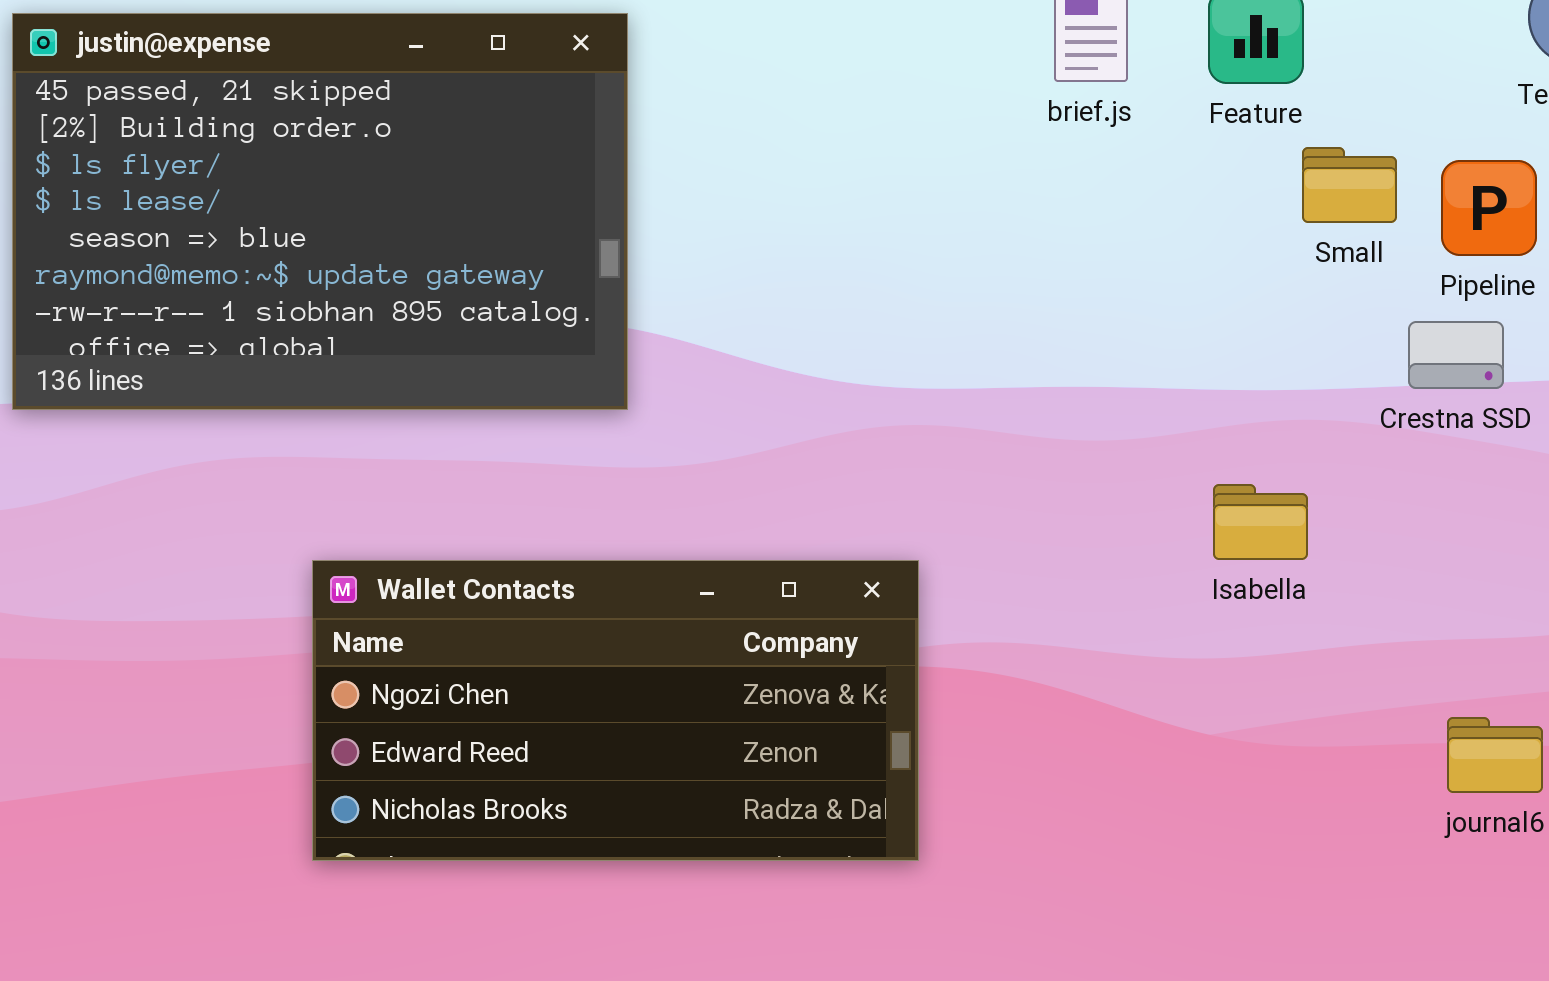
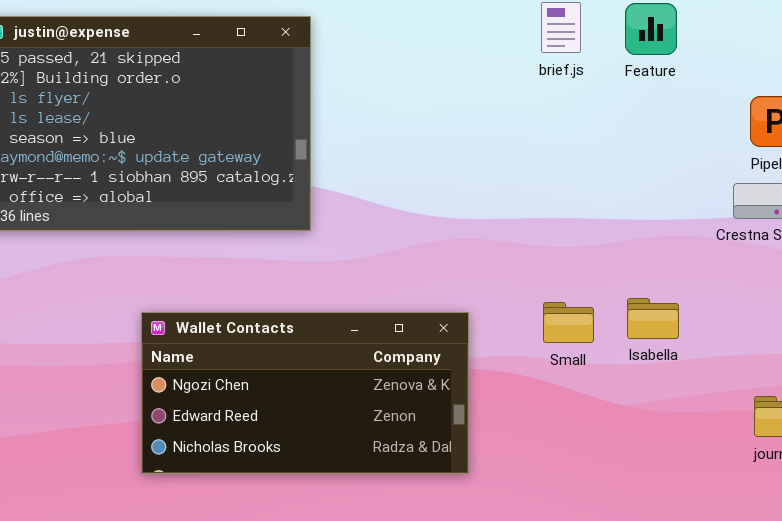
Small: [1302,147,1397,223] -> [543,302,594,343], moved
Isabella: [1213,484,1308,560] -> [627,298,679,339], moved

